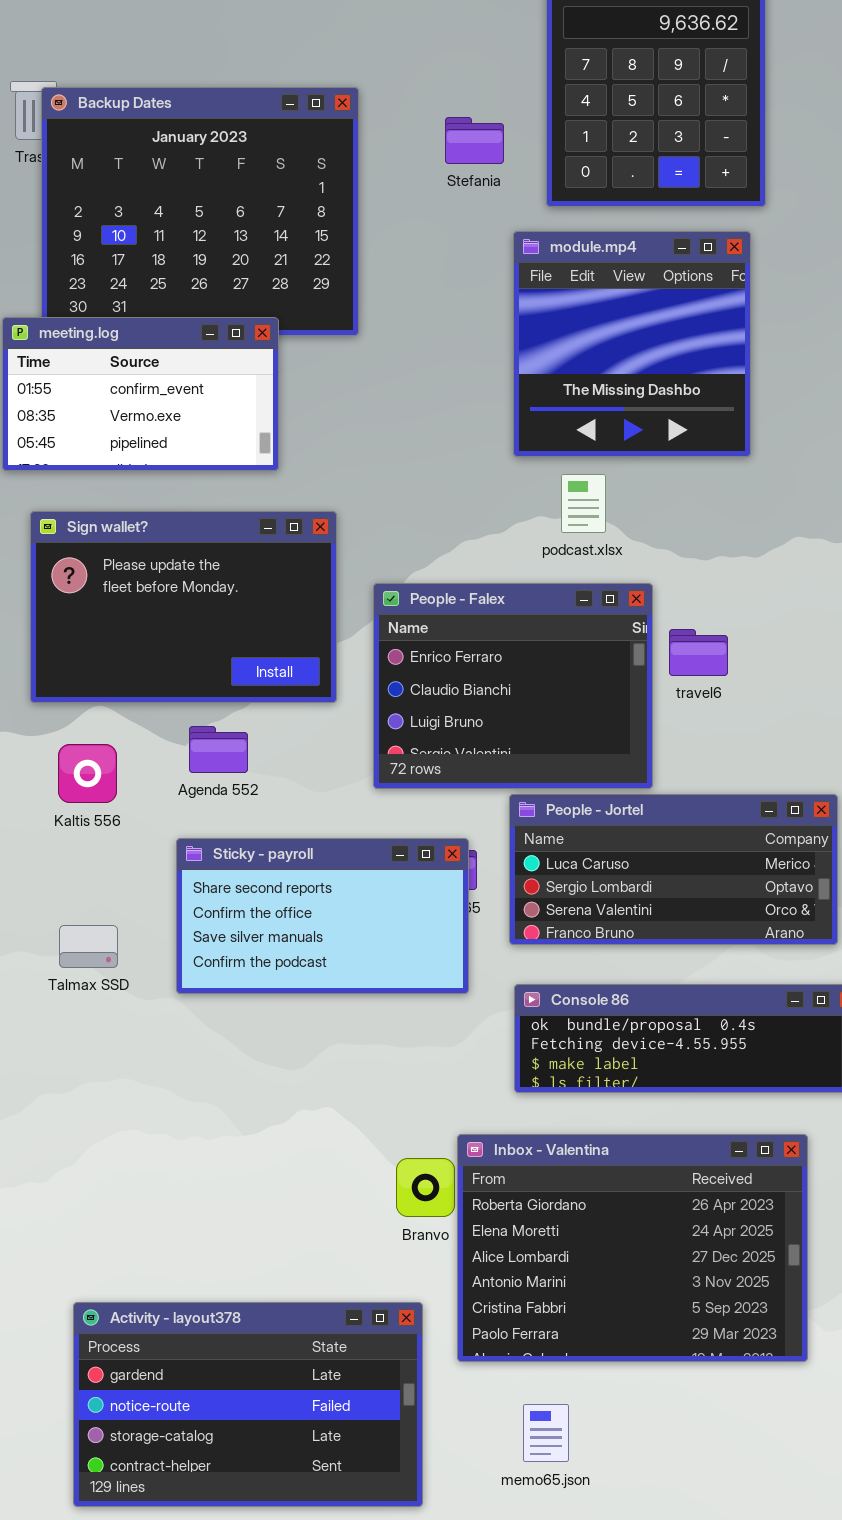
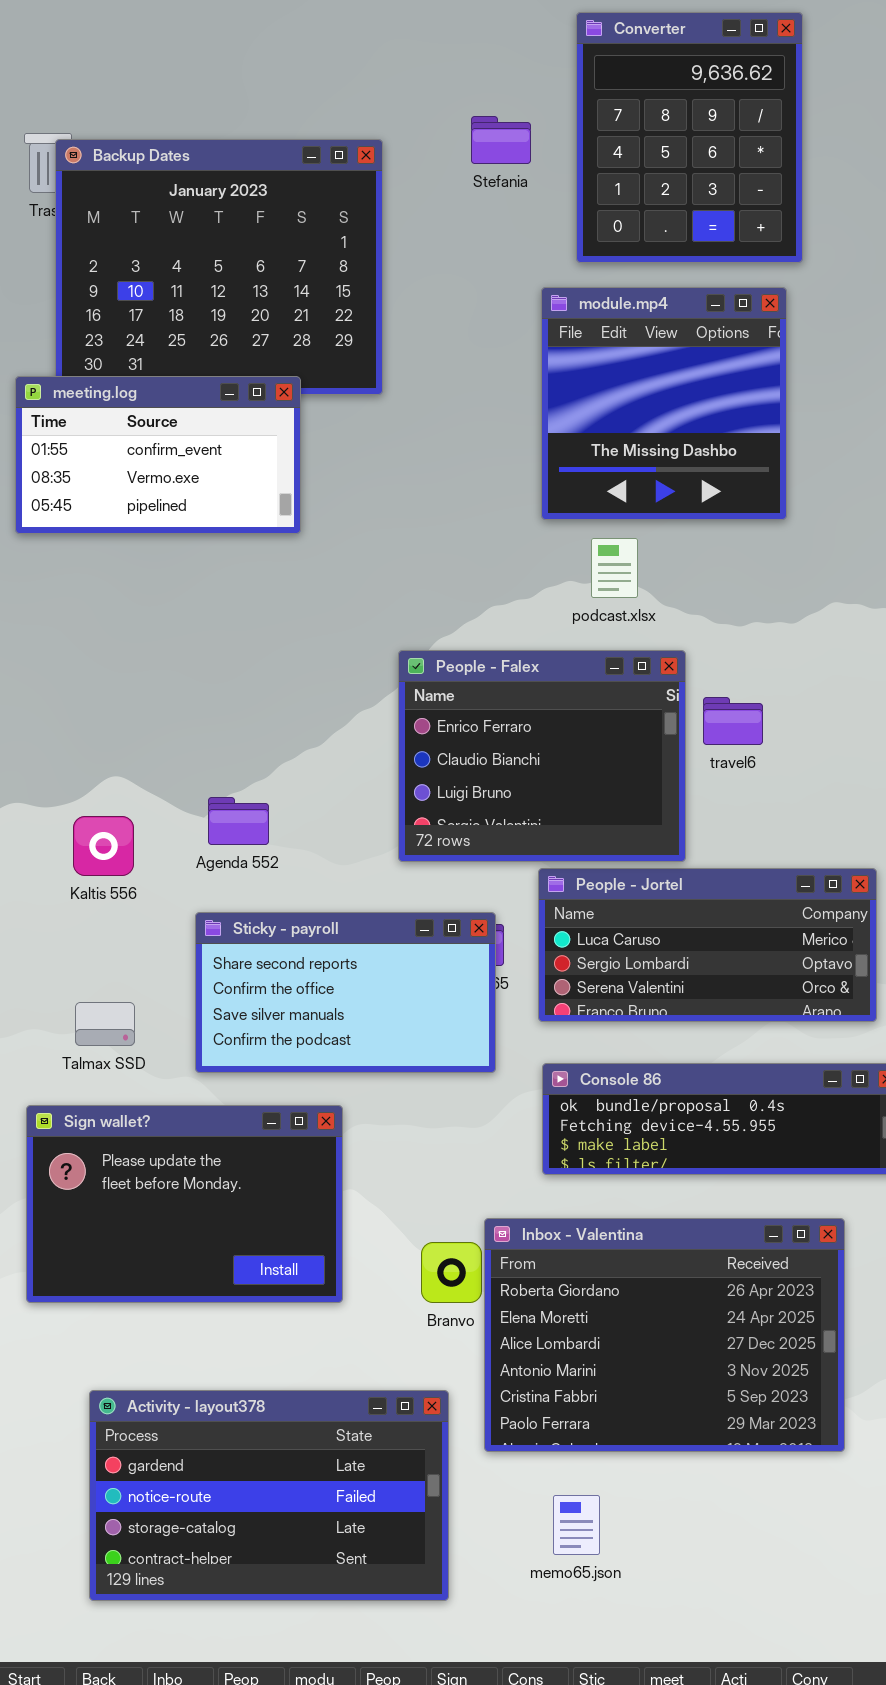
Stefania: [445,117,504,164] -> [471,116,531,164], moved
Sign wallet?: [30,511,337,703] -> [26,1105,343,1303], moved

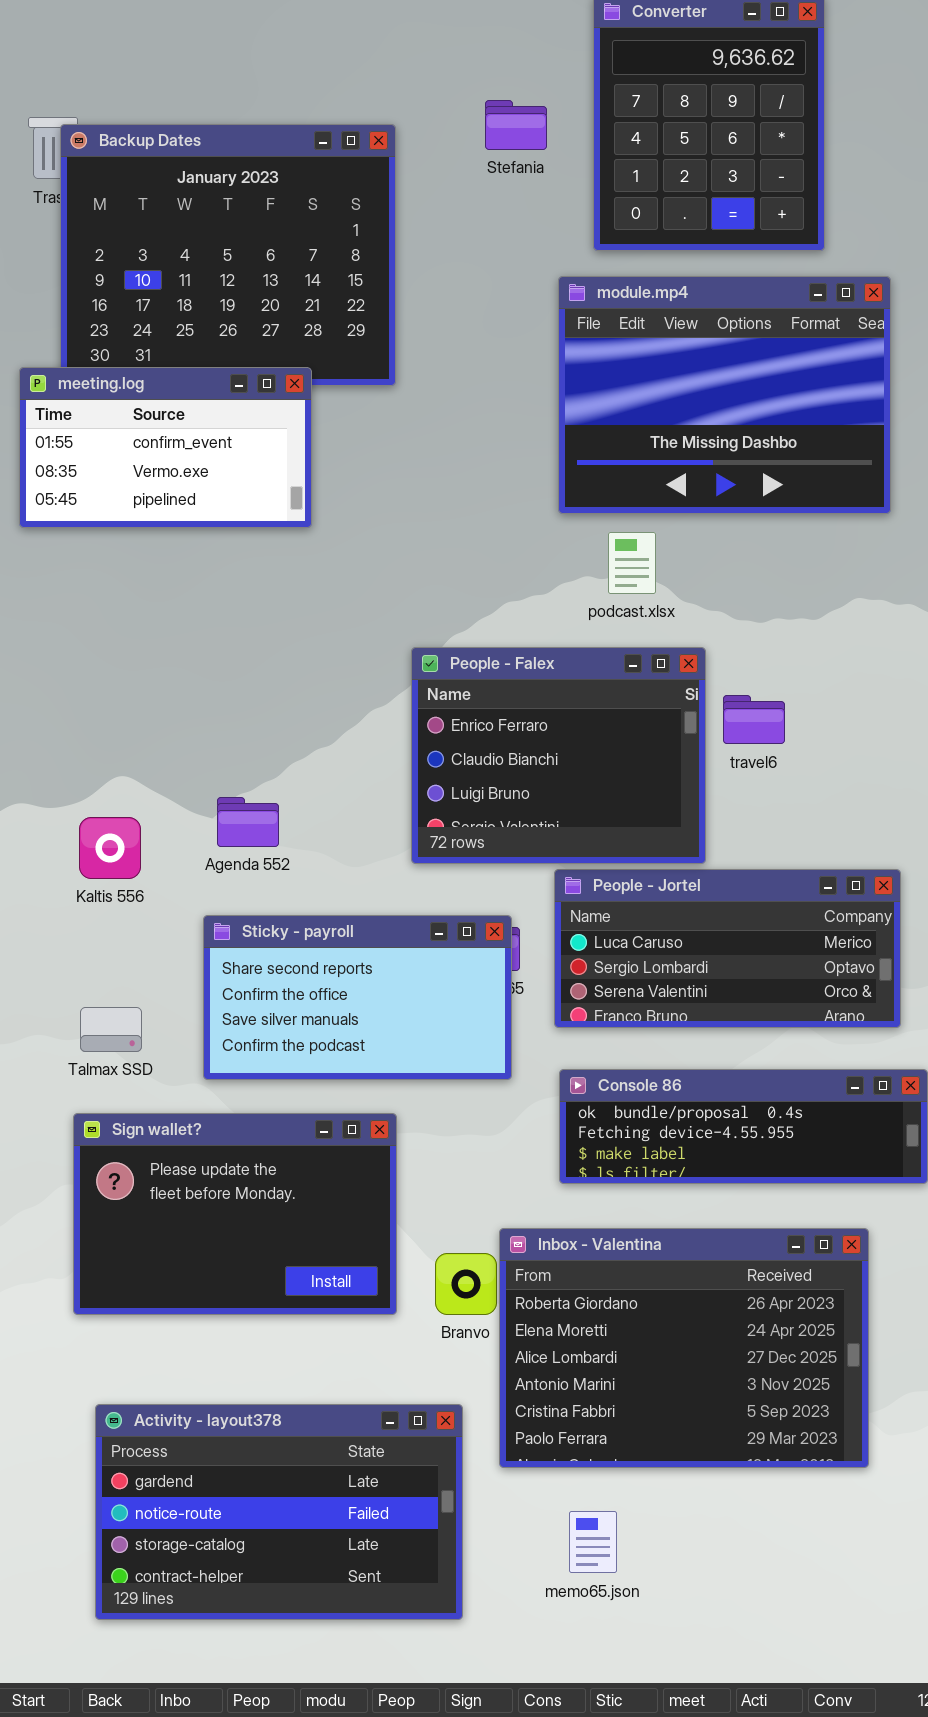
module.mp4: [541,287,787,520] -> [558,276,891,514], resized
Sign wallet?: [26,1105,343,1303] -> [73,1113,397,1315], moved

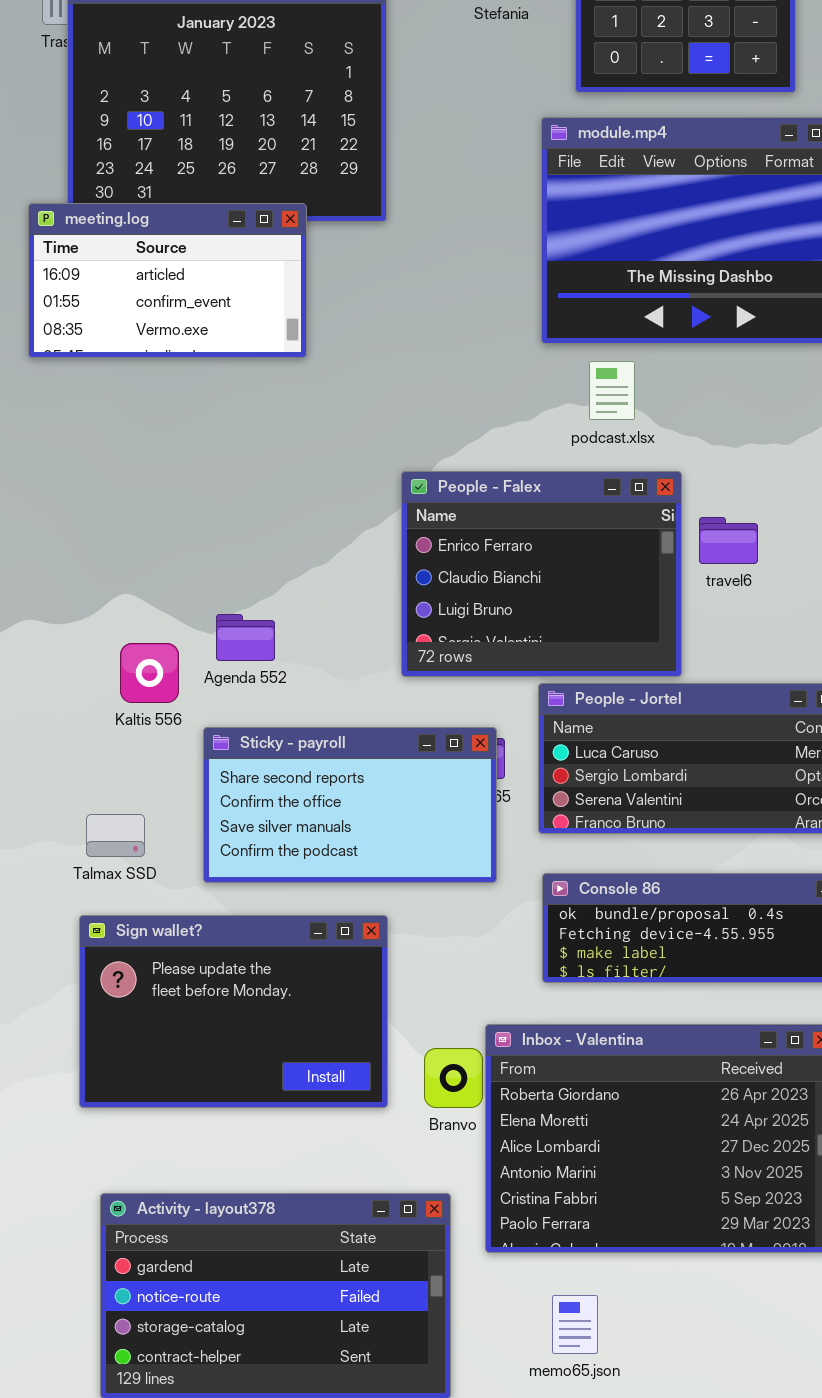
meeting.log: [19,367,312,528] -> [28,203,307,358], scrolled up 1 row
Kaltis 556: [79,817,141,879] -> [120,643,179,703], moved

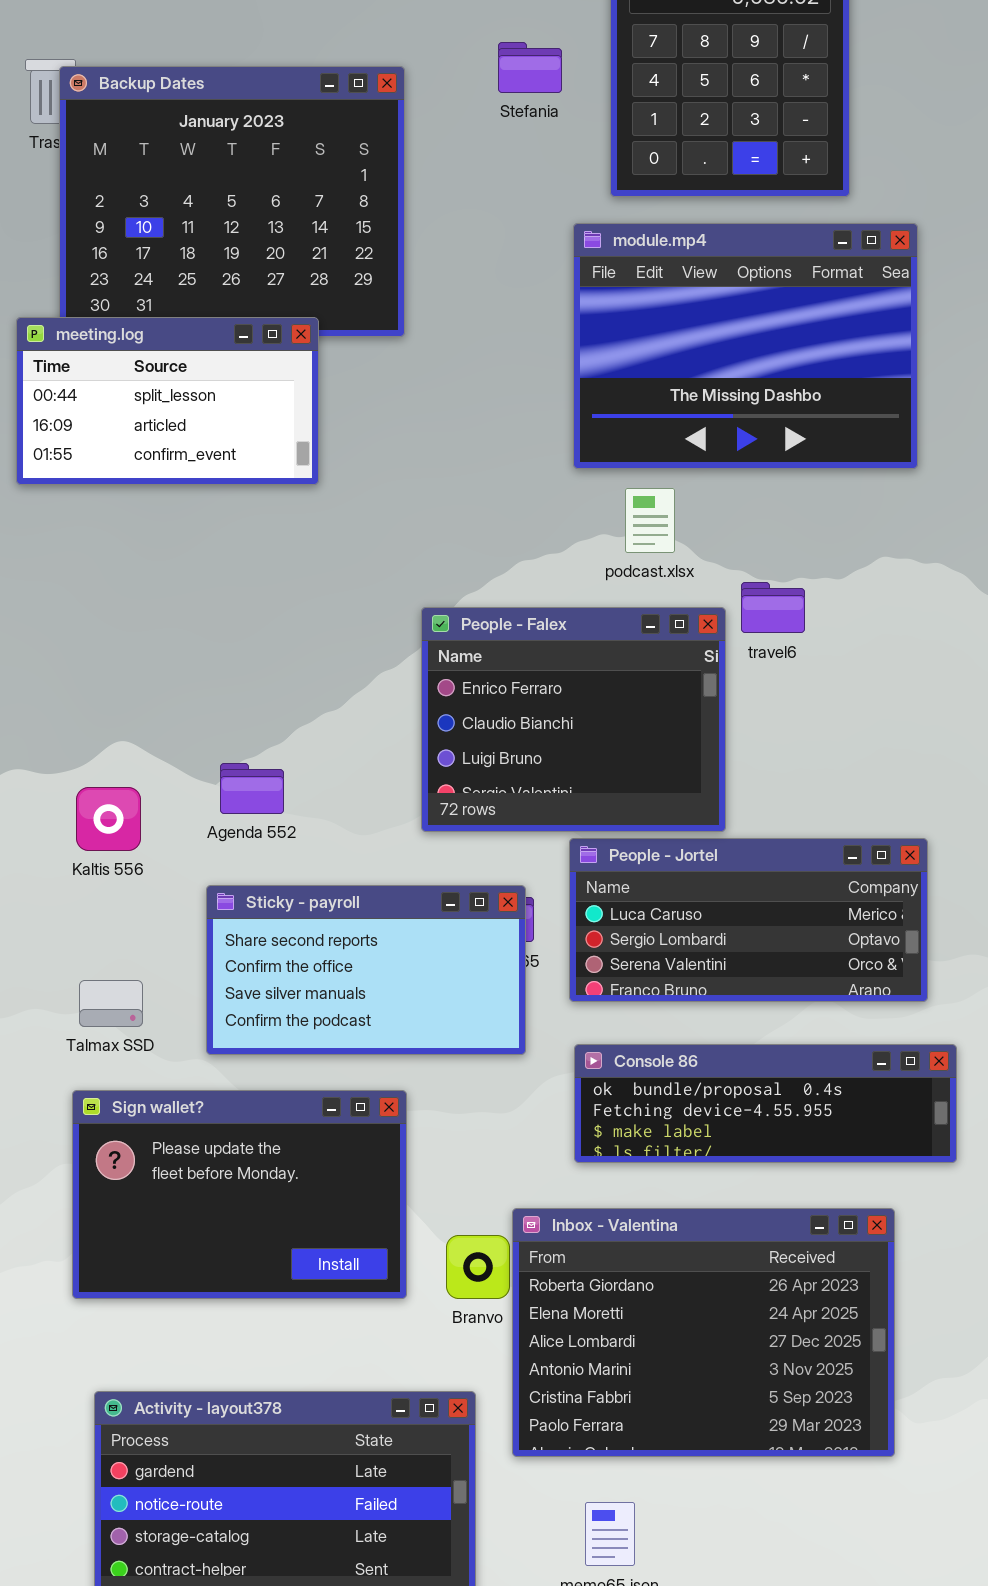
meeting.log: [28,203,307,358] -> [16,317,319,485], scrolled up 1 row
travel6: [699,517,758,564] -> [741,582,805,633], moved
Kaltis 556: [120,643,179,703] -> [76,787,141,851], moved

